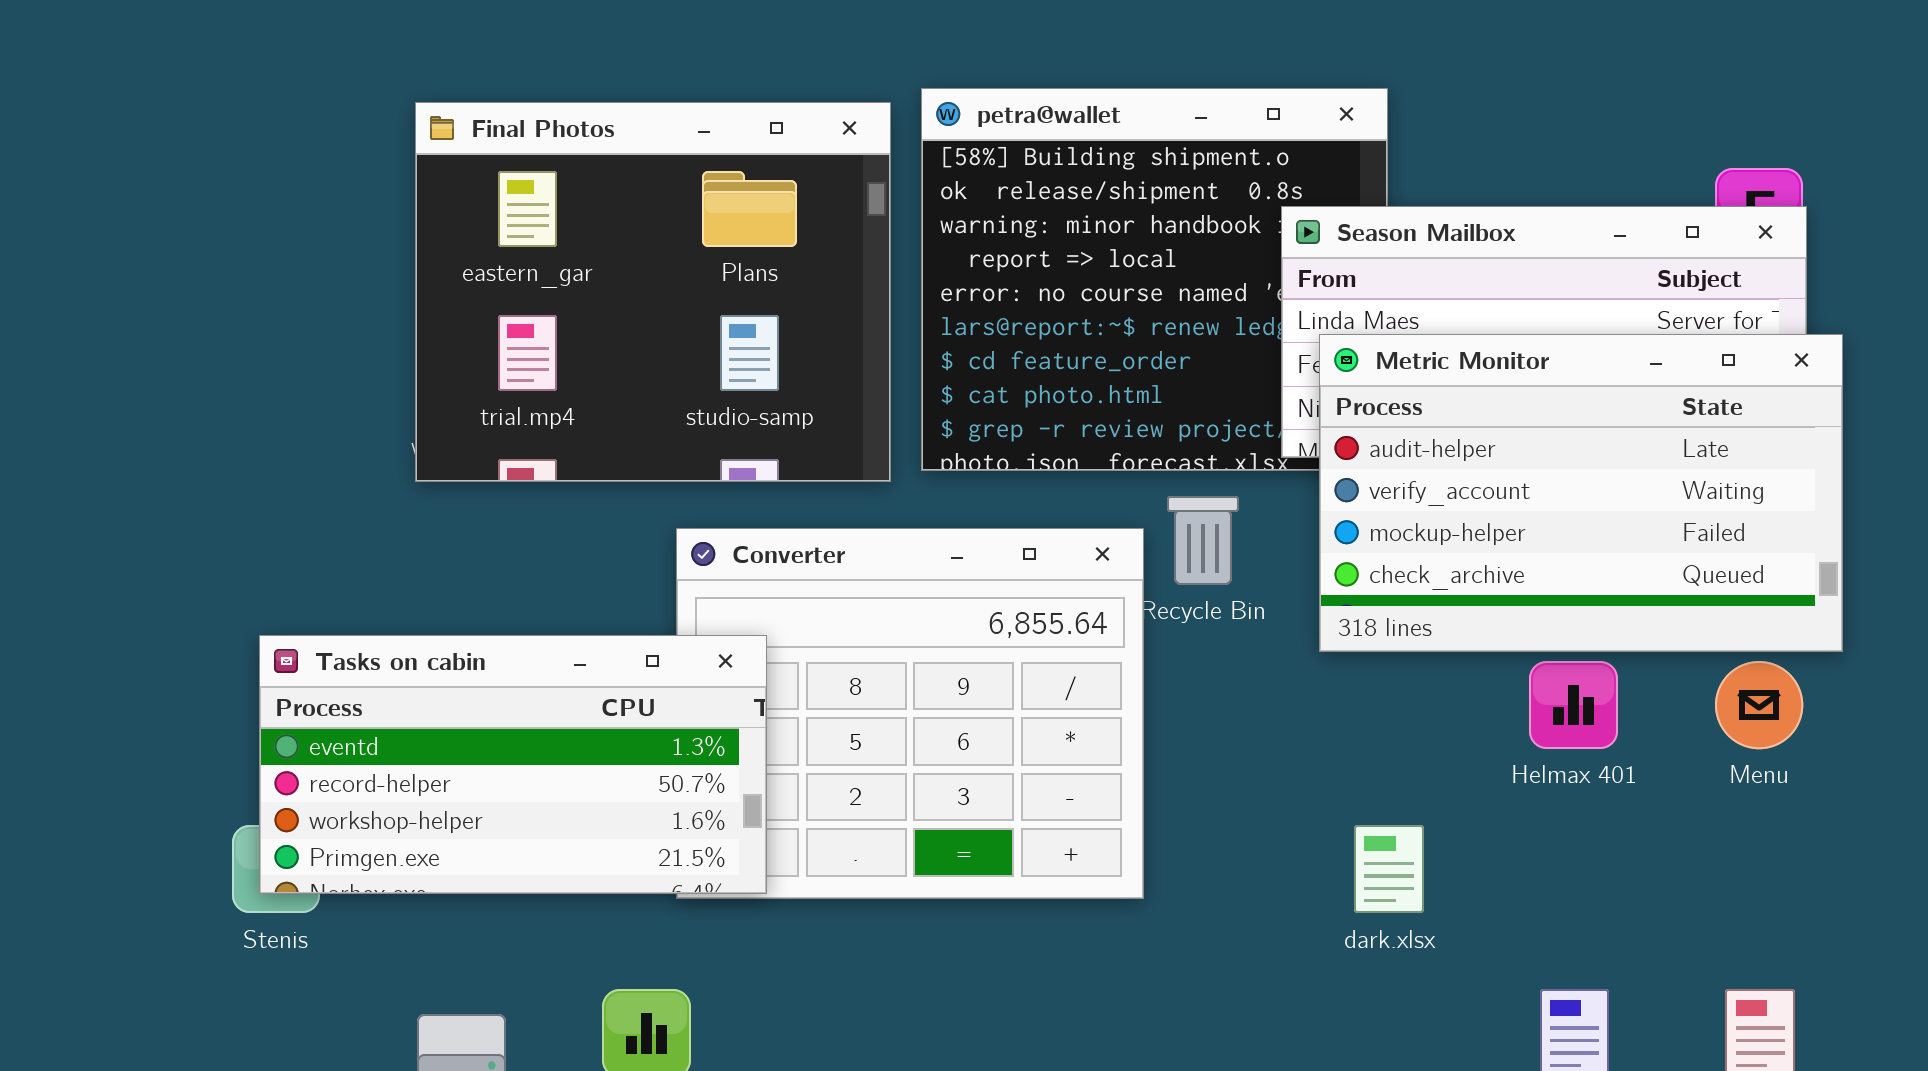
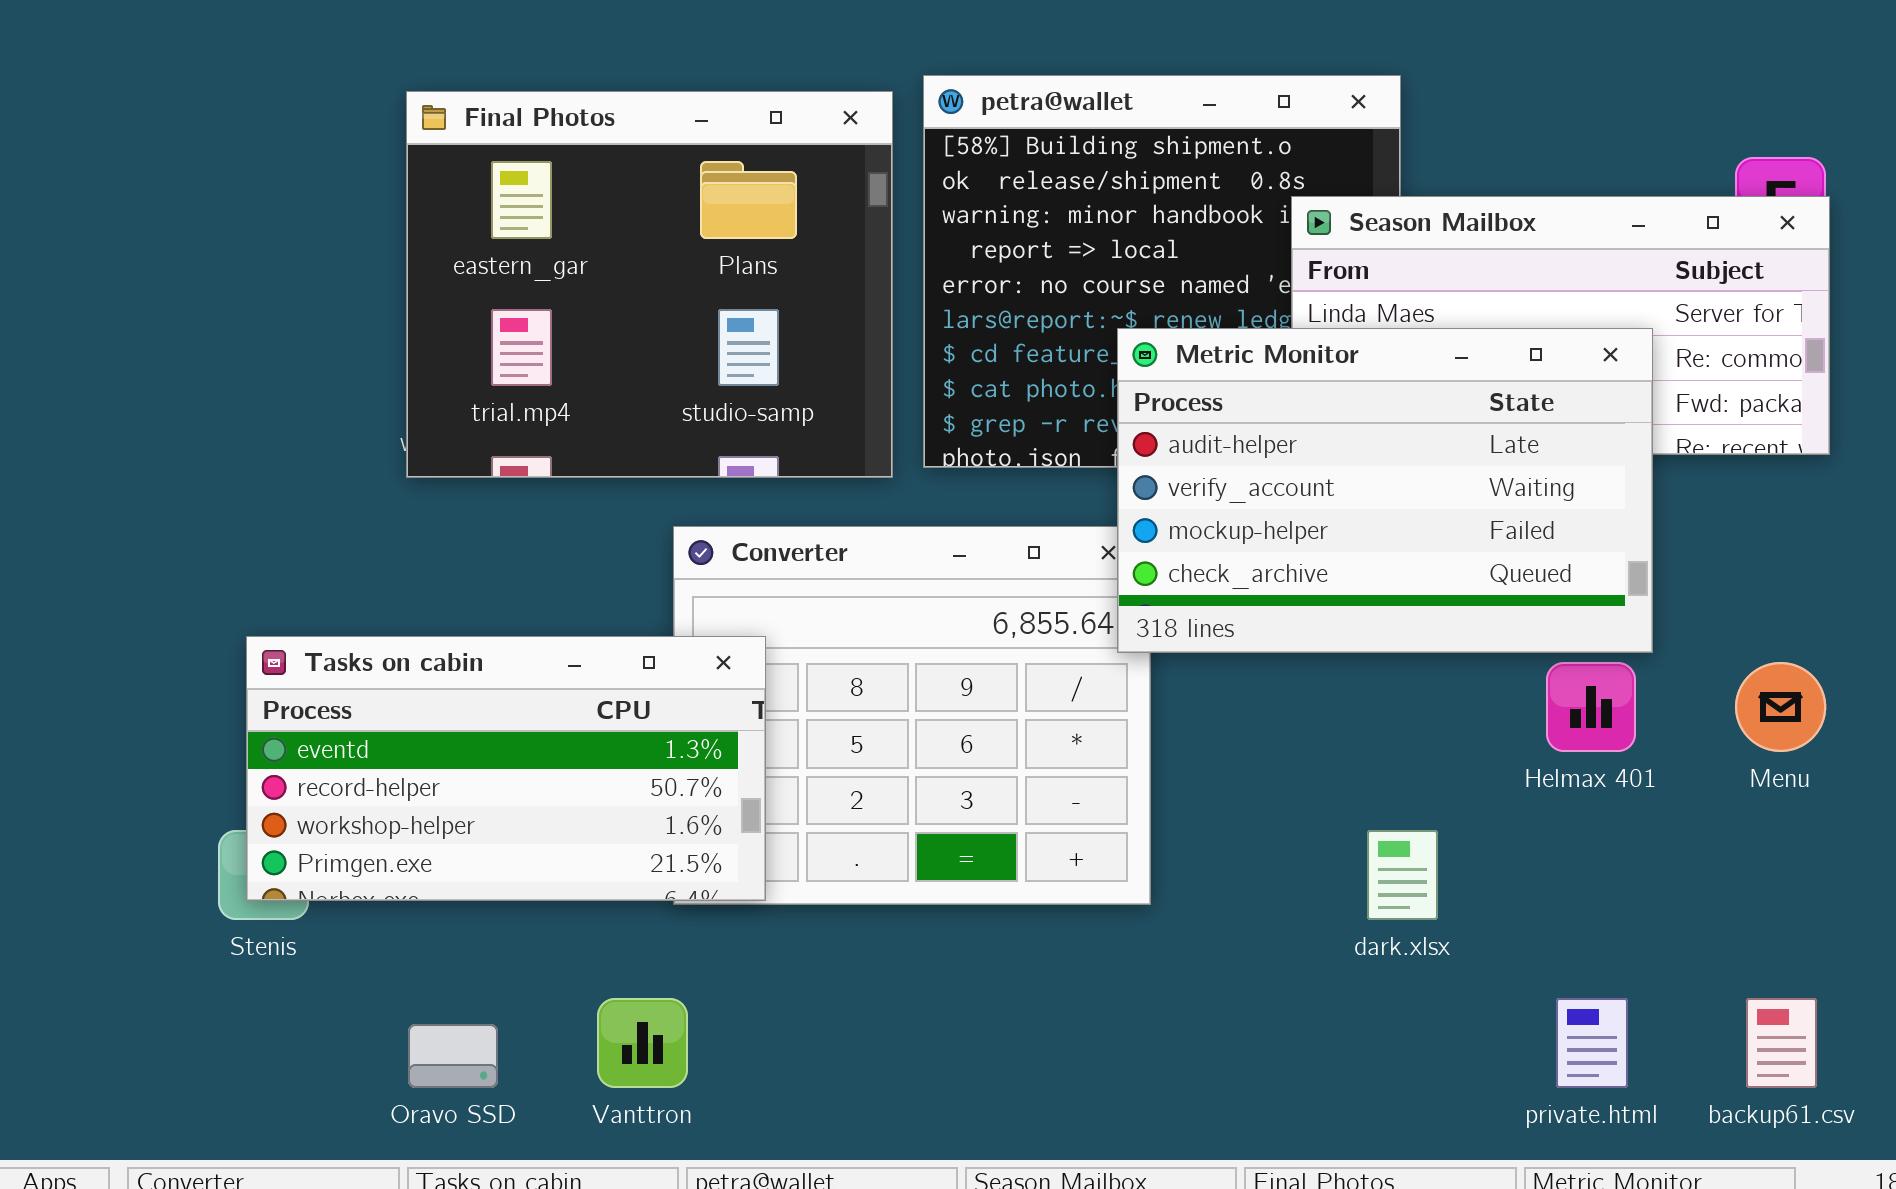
Metric Monitor: [1319,334,1843,652] -> [1117,328,1653,653], moved

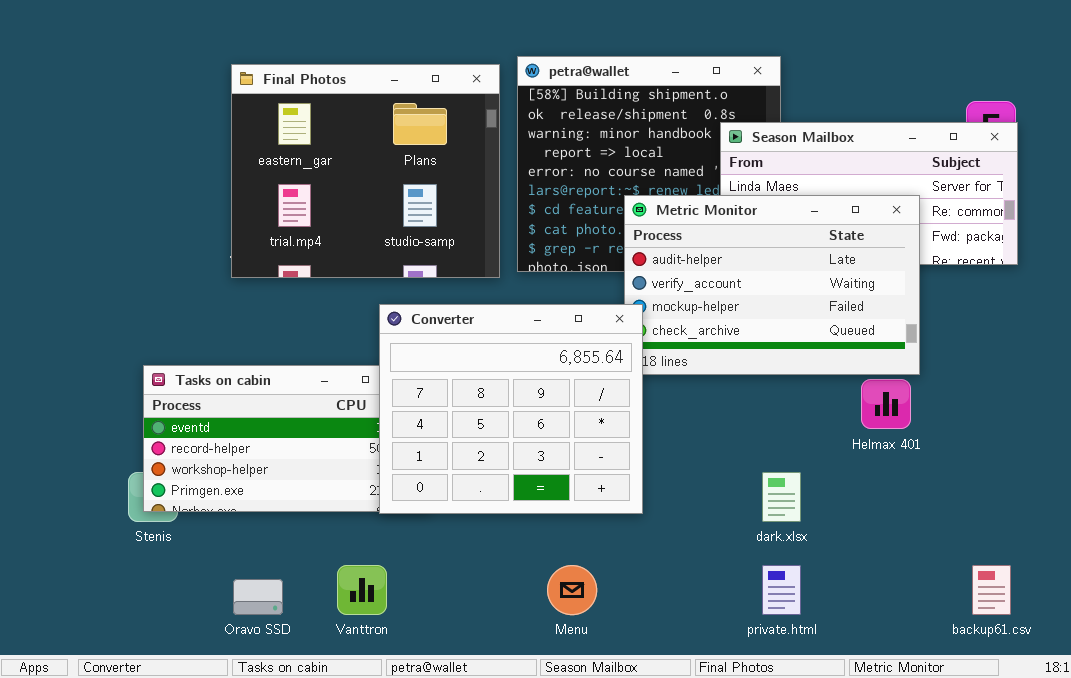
Converter: [673,526,1151,905] -> [379,304,643,514], raised
Menu: [1735,662,1826,752] -> [547,565,597,615], moved
private.html: [1556,998,1628,1088] -> [762,565,801,615], moved

